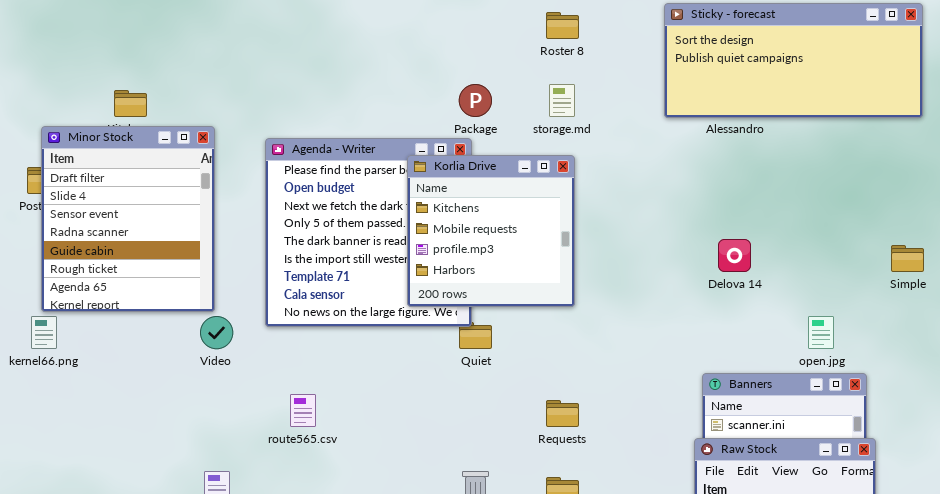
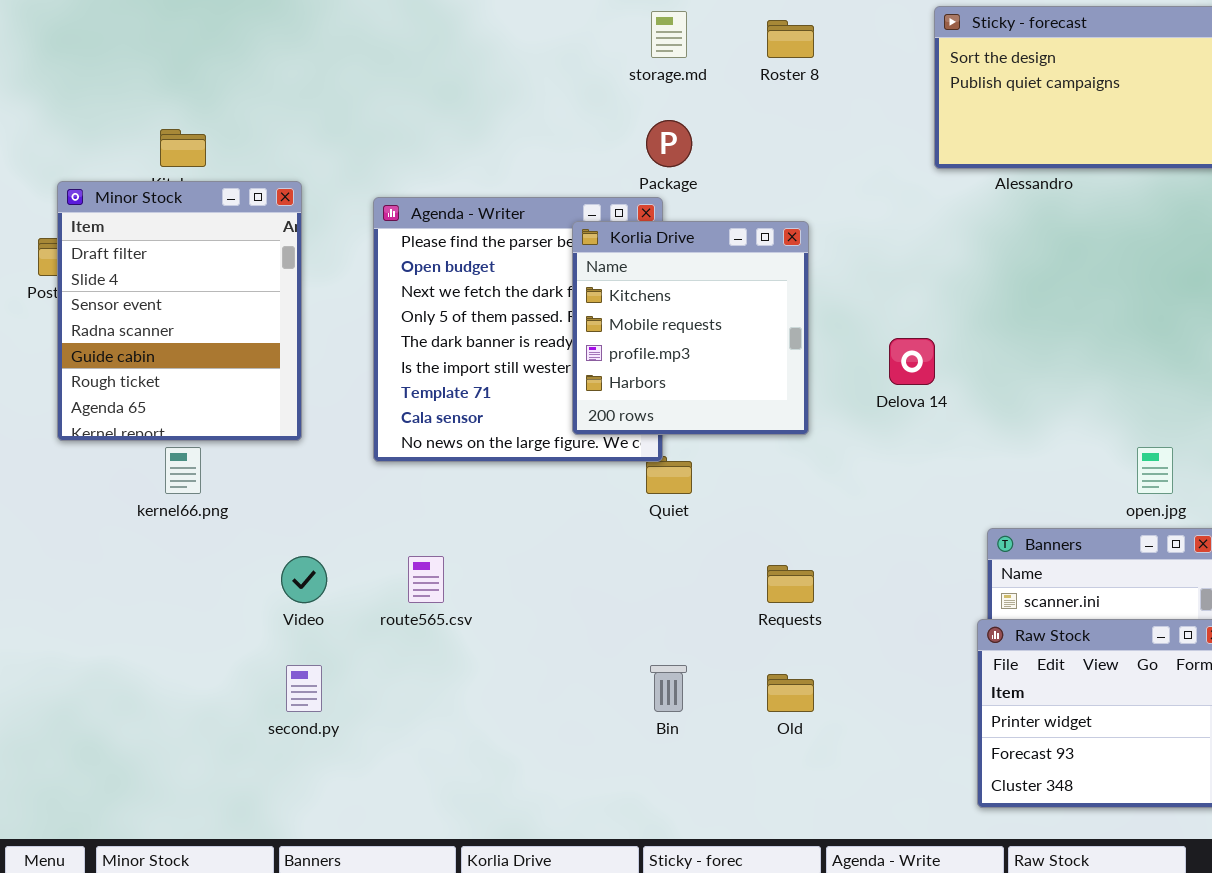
storage.md: [549,84,575,117] -> [651,11,687,58], moved
Delova 14: [718,239,751,272] -> [889,338,935,385], moved
kernel66.png: [31,316,57,349] -> [165,447,201,494], moved
Video: [200,316,233,349] -> [281,556,327,603], moved

